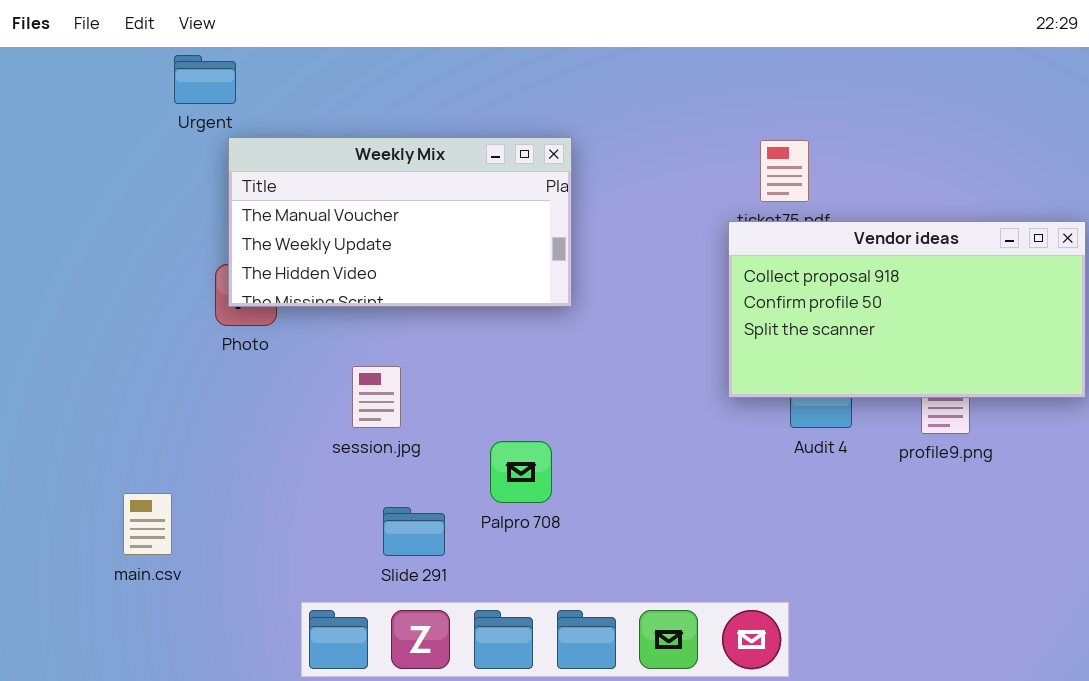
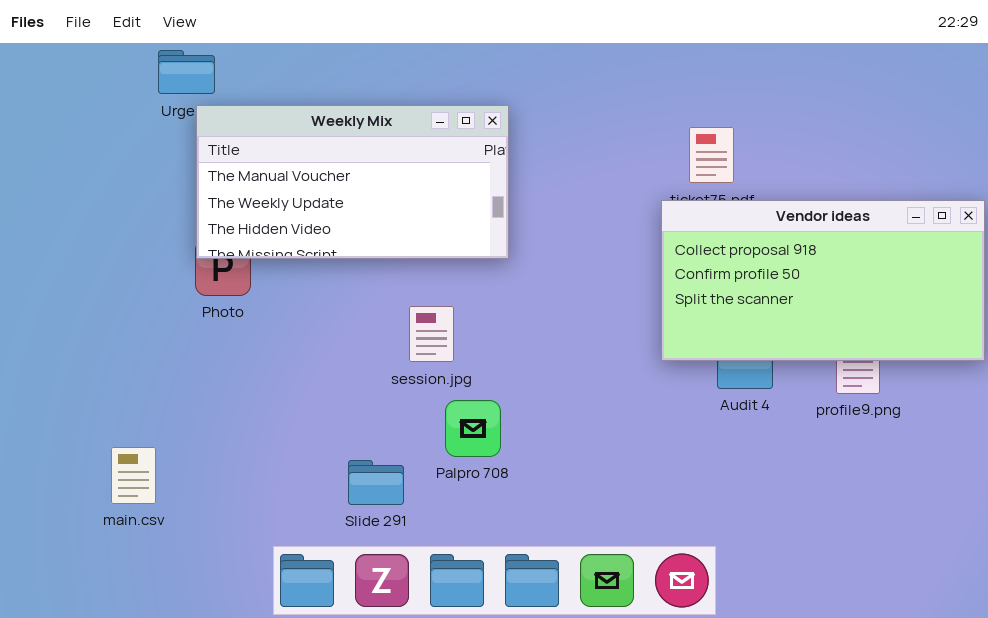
Weekly Mix: [228,137,572,307] -> [196,105,509,259], moved
session.jpg: [352,366,401,428] -> [409,306,454,362], moved

